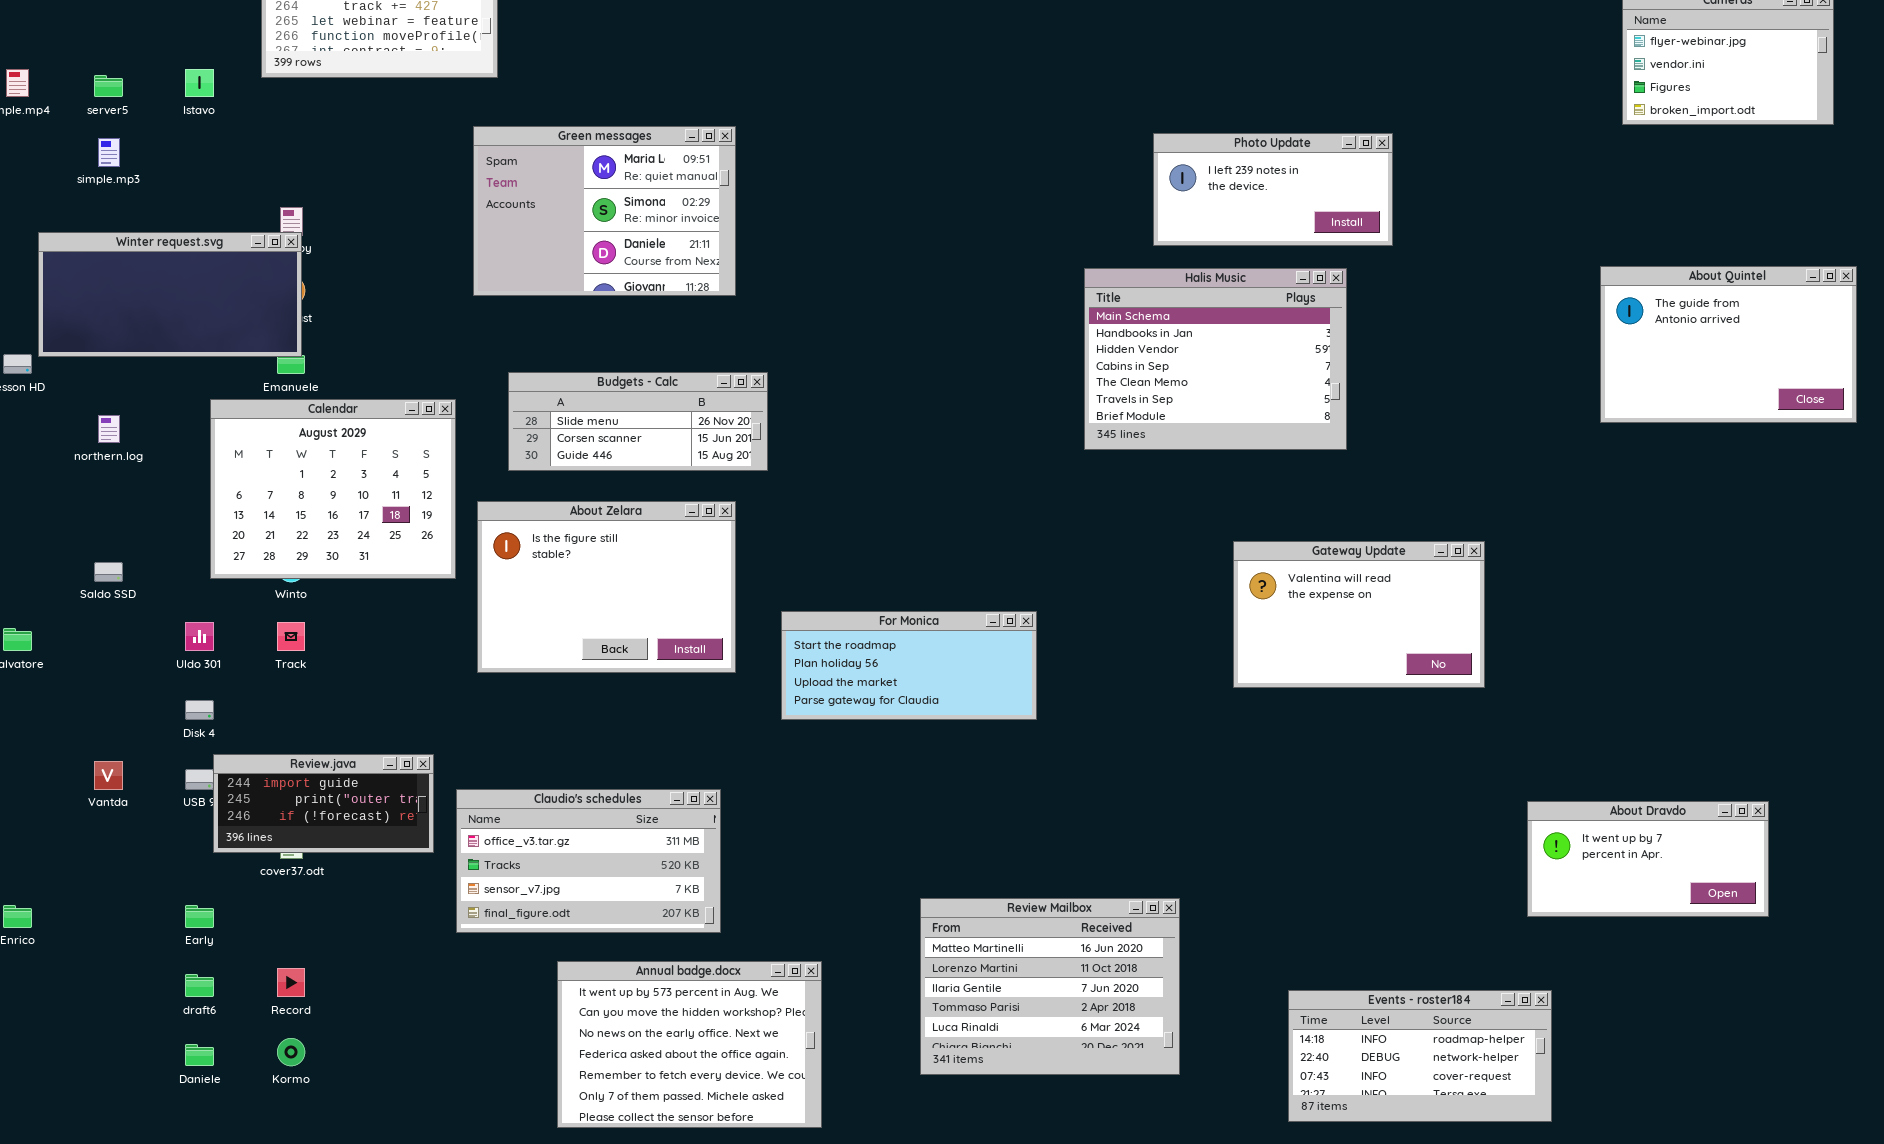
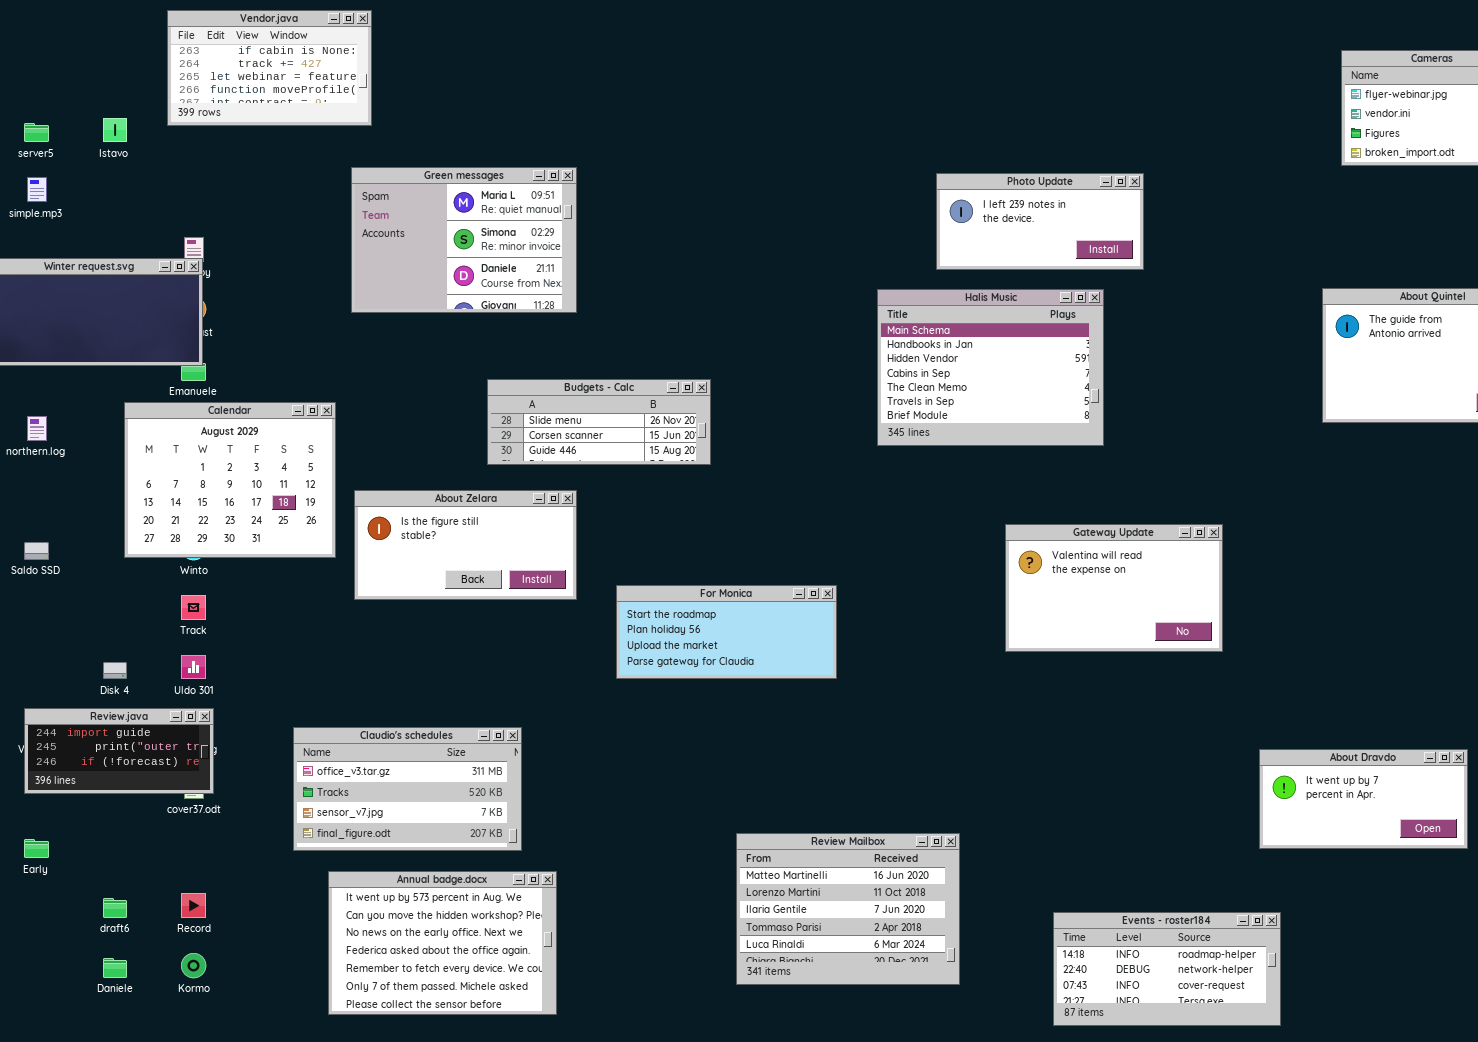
Budgets - Calc: [508,372,768,471] -> [487,379,711,465], moved
About Zelara: [477,501,736,673] -> [354,490,577,600], resized
Uldo 301: [185,622,214,651] -> [181,655,206,679], moved
Review.java: [213,754,434,853] -> [24,708,214,794], moved
Claudio's schedules: [456,789,721,933] -> [293,727,522,851], moved
Early: [185,905,214,928] -> [24,839,49,858], moved
Annual badge.docx: [557,961,822,1128] -> [328,871,557,1015], moved

